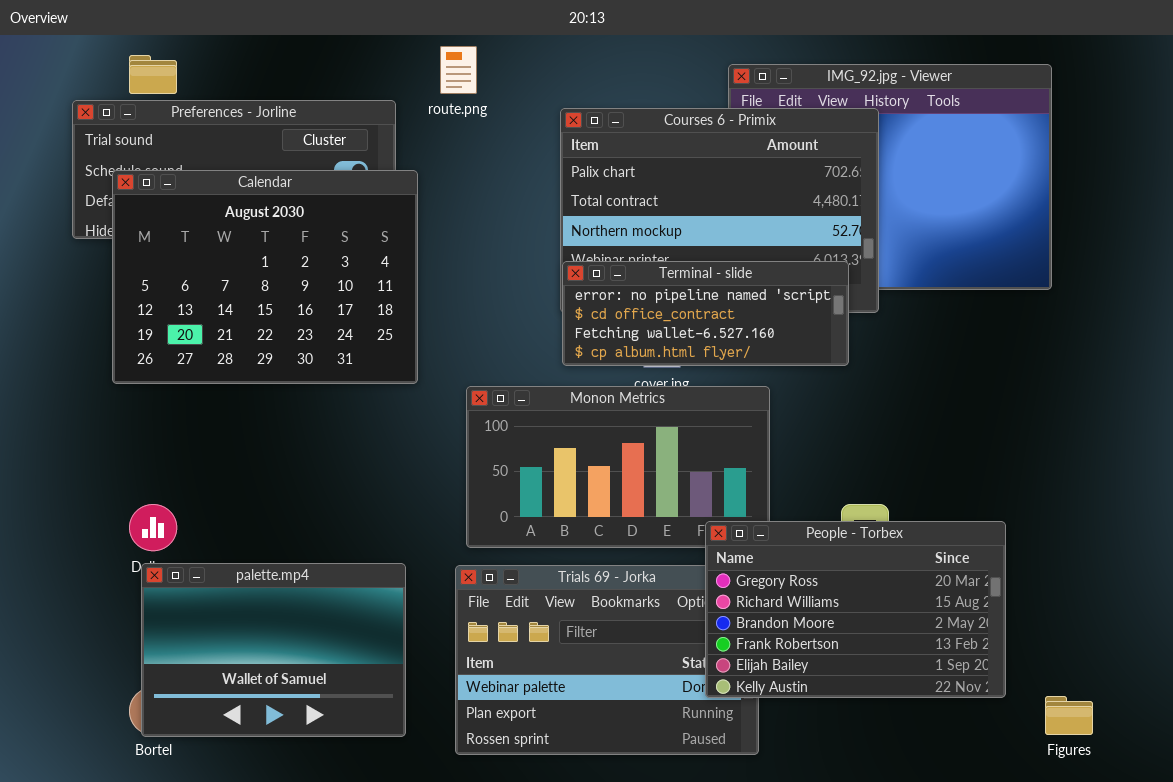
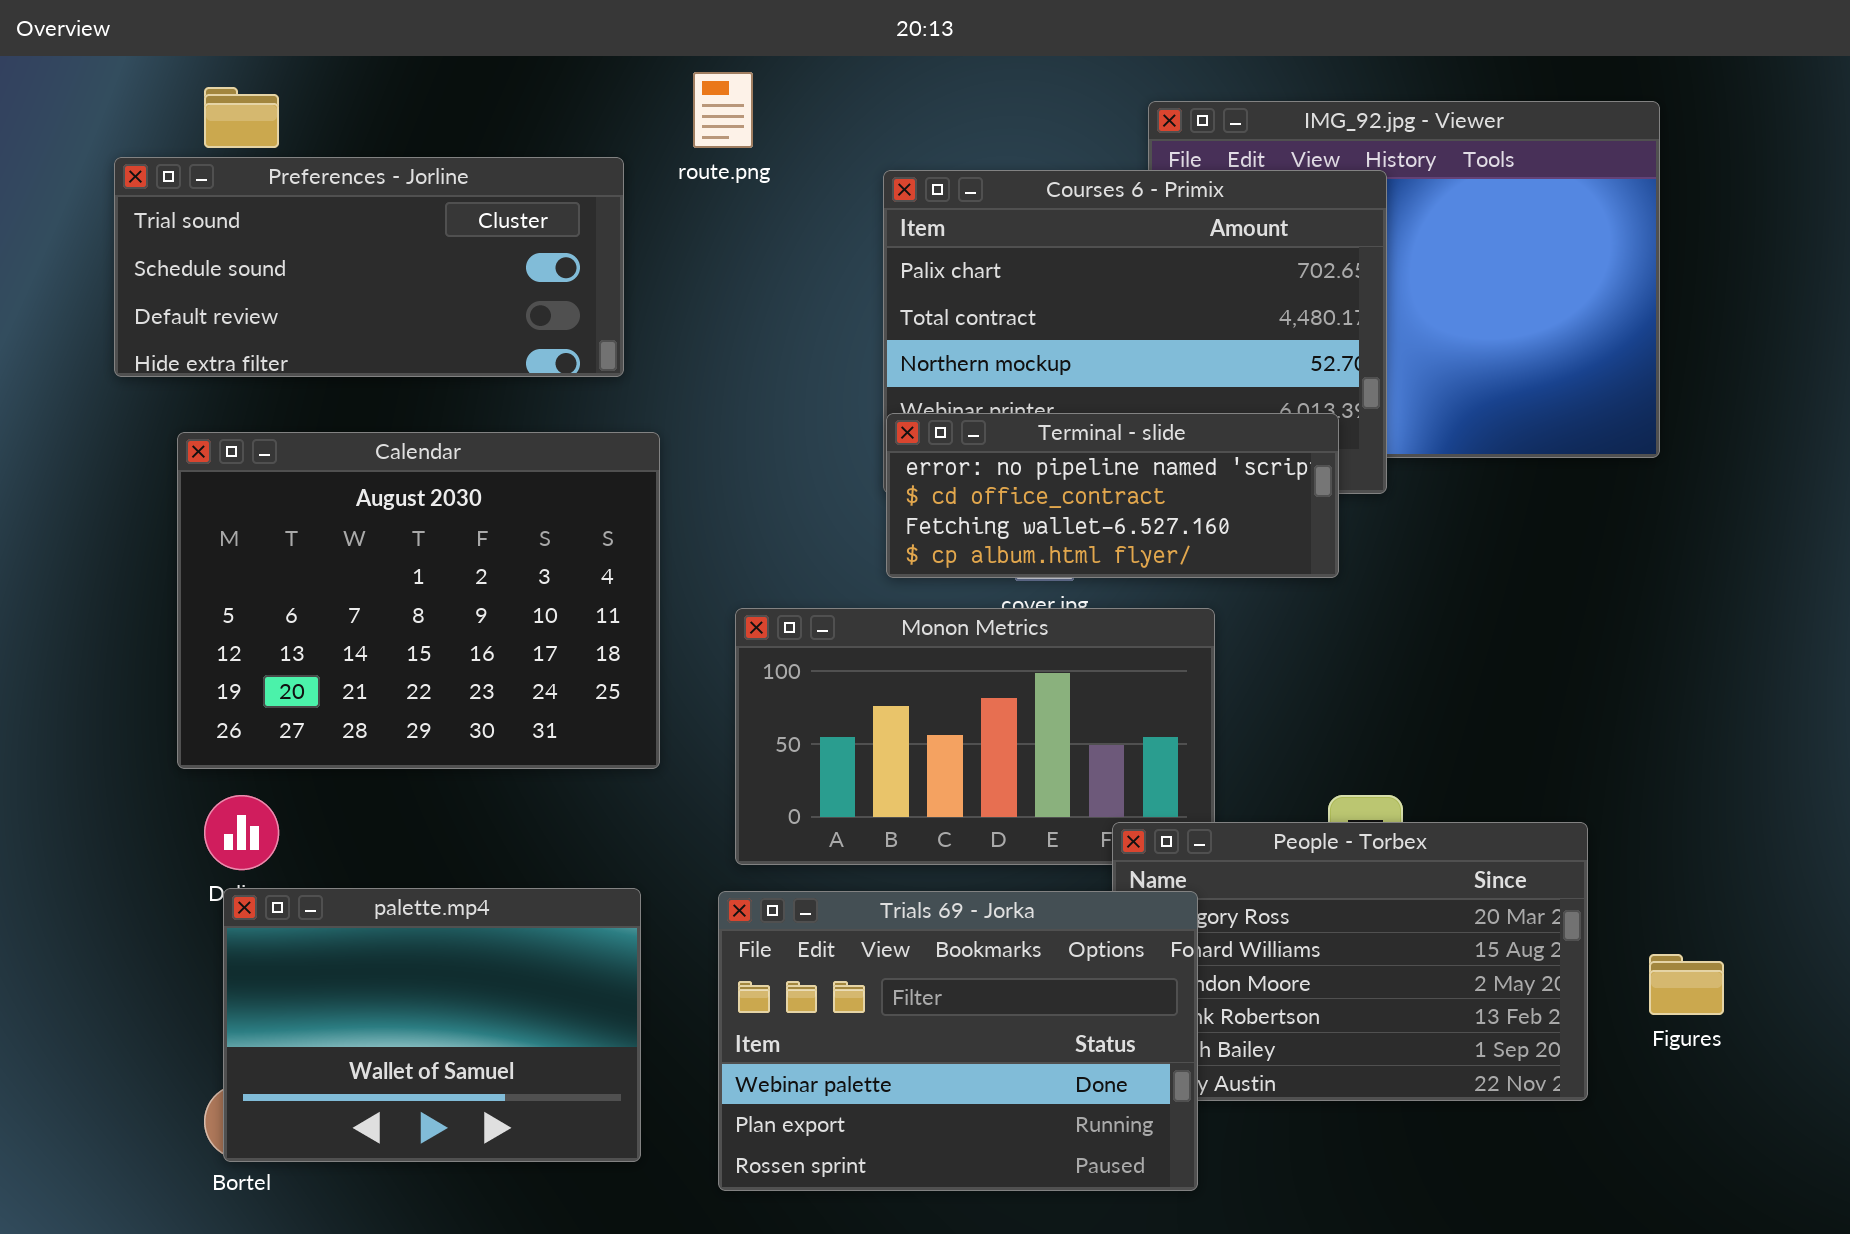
Calendar: [112,170,418,384] -> [177,432,660,769], moved
Trials 69 - Jorka: [455,565,759,755] -> [718,891,1198,1191], raised
Figures: [1045,696,1093,735] -> [1649,954,1724,1015], moved

